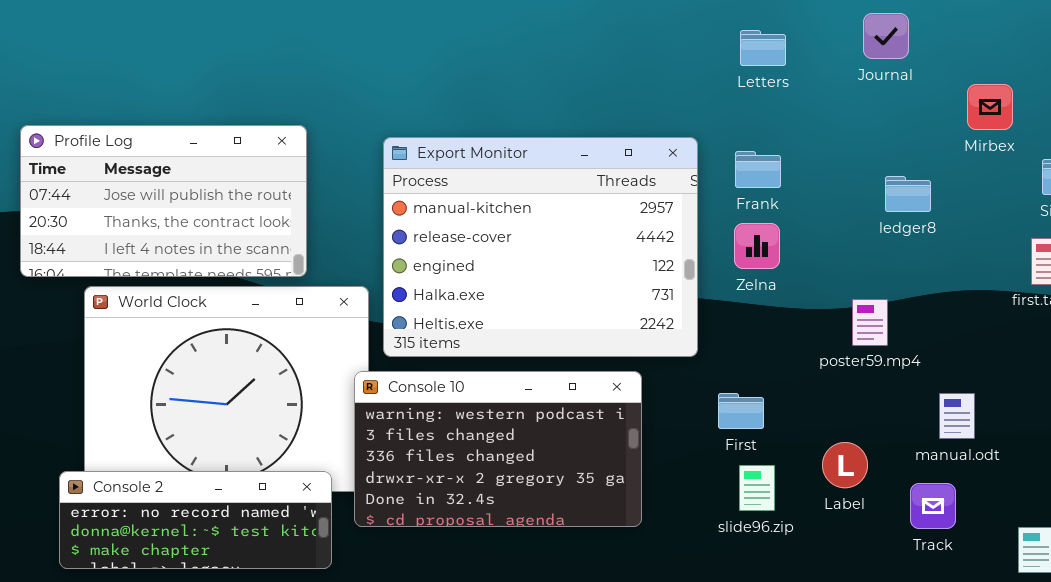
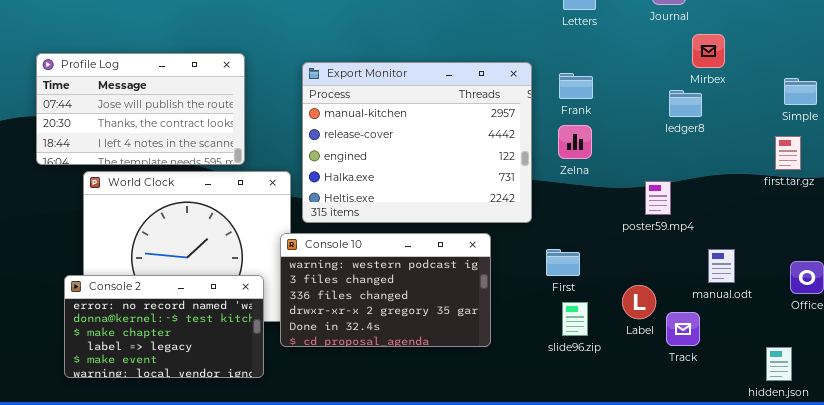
Mirbex: [967,84,1013,130] -> [692,34,725,68], moved
Console 2: [59,471,332,569] -> [64,275,264,378], resized
Track: [910,483,956,529] -> [666,312,700,346], moved

